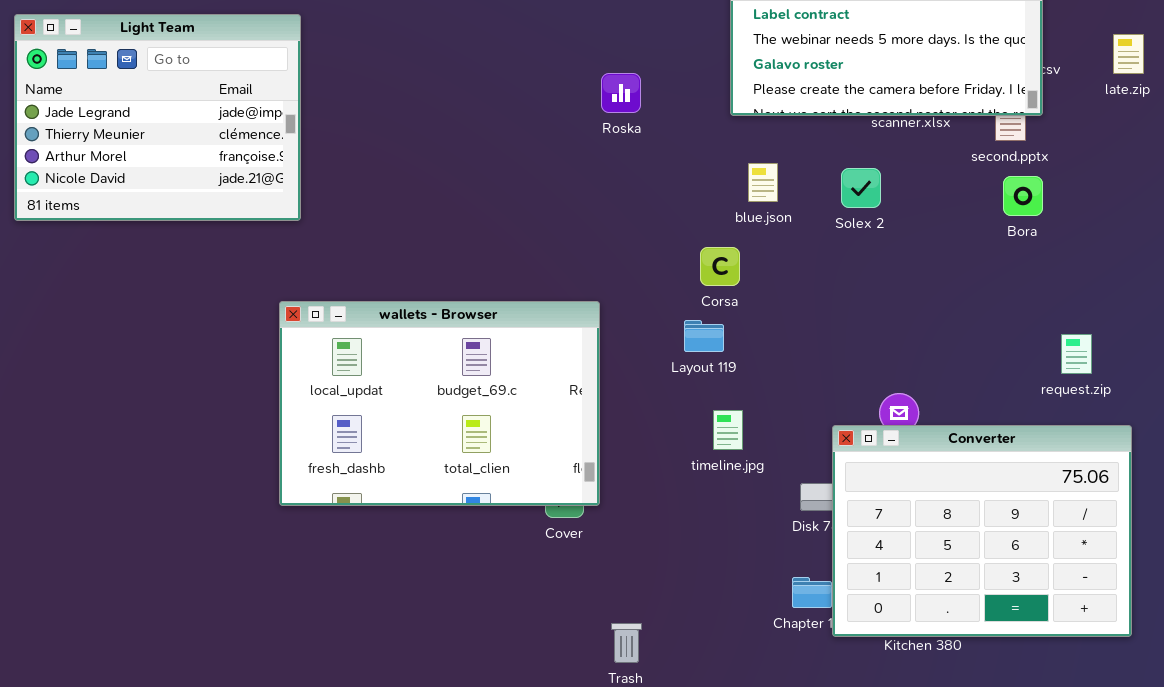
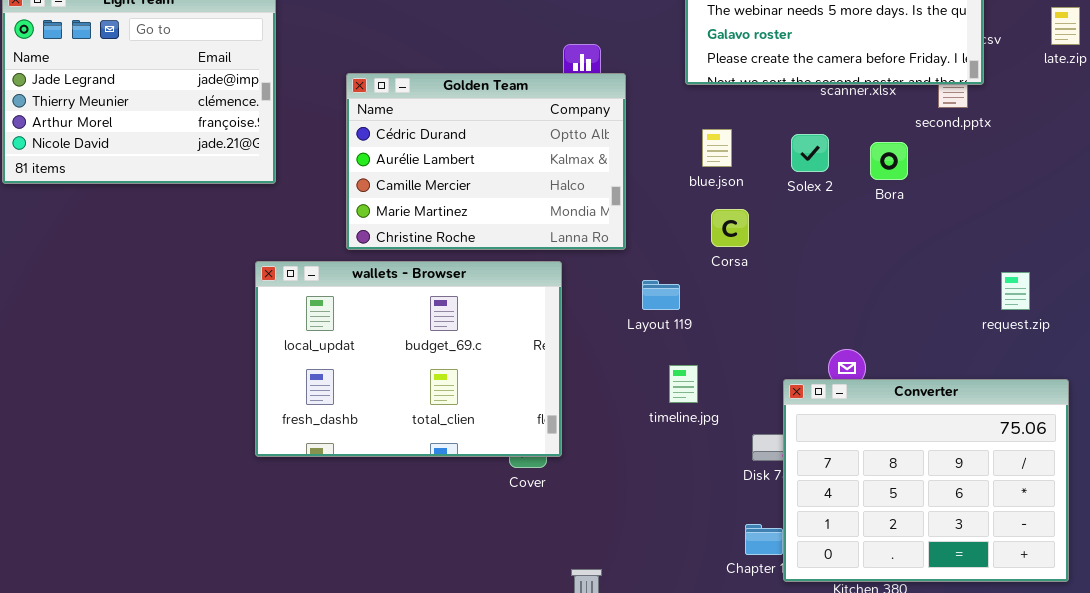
Golden Team: none -> [346,73,626,250], opened
Bora: [1003,176,1043,216] -> [870,142,908,180], moved
Corsa: [700,247,740,286] -> [711,209,749,247], moved
request.zip: [1061,334,1092,374] -> [1001,272,1030,310], moved

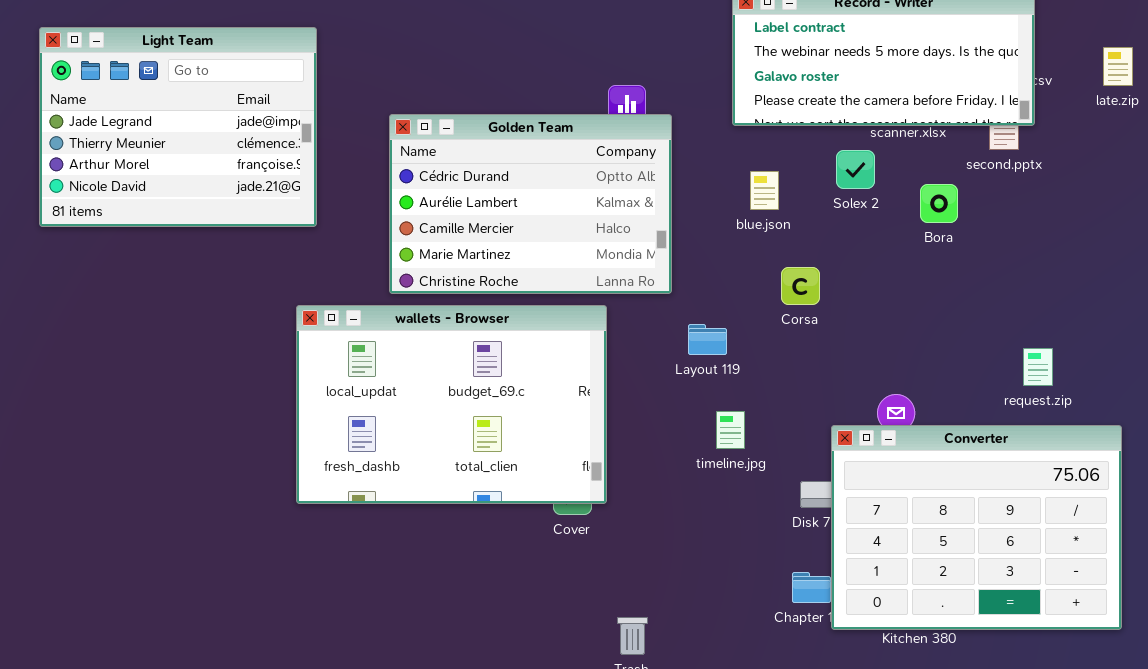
Solex 2: [791,134,829,172] -> [836,150,875,189], moved
Corsa: [711,209,749,247] -> [781,267,820,305], moved
request.zip: [1001,272,1030,310] -> [1023,348,1053,386], moved

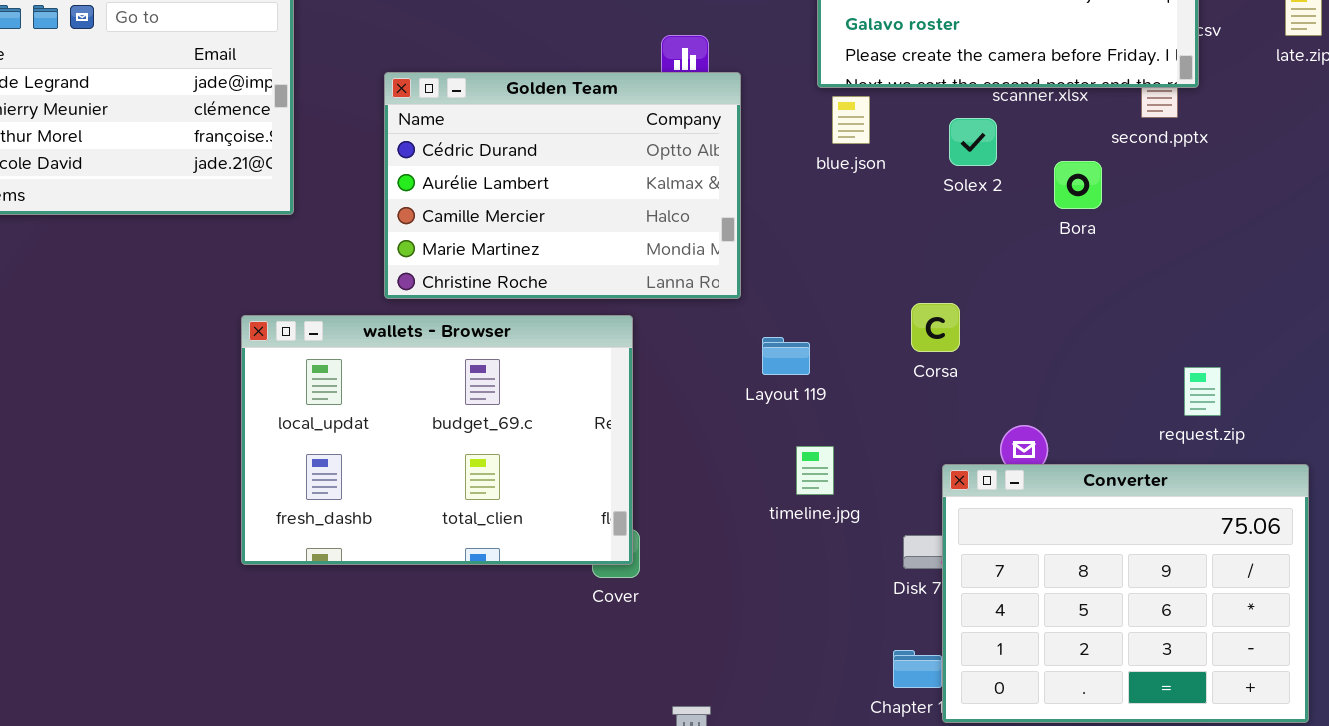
blue.json: [750,171,779,210] -> [832,96,870,144], moved
Corsa: [781,267,820,305] -> [911,303,960,352], moved
wallets - Browser: [296,305,607,504] -> [241,315,633,565], moved

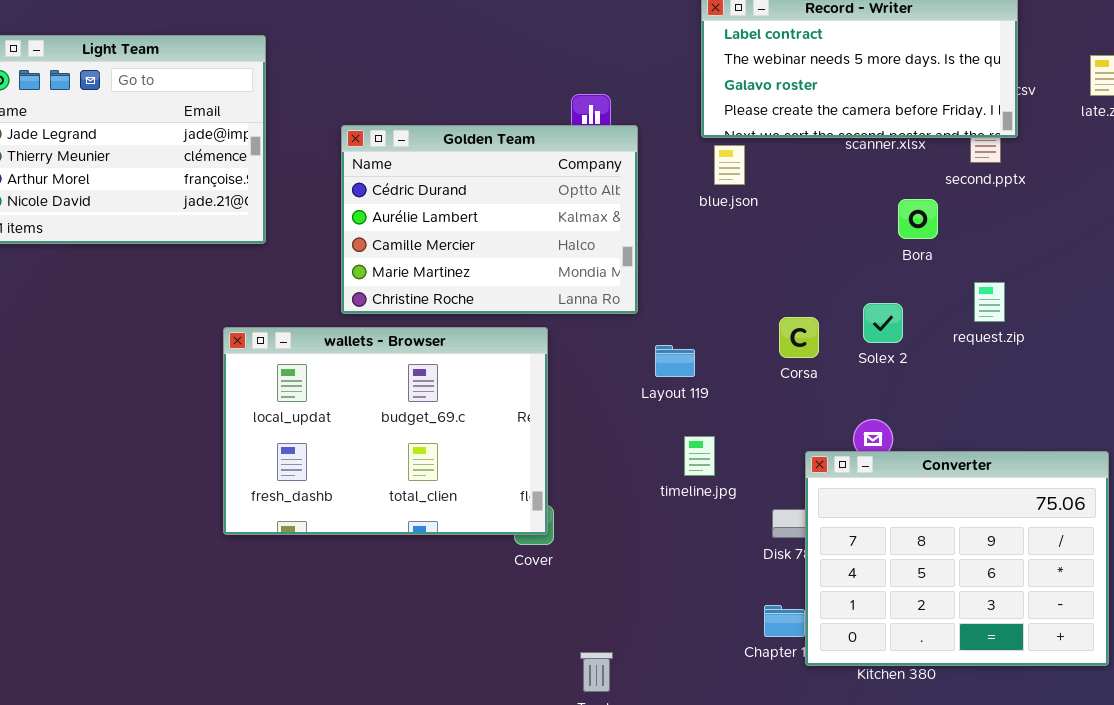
Solex 2: [949,118,997,166] -> [863,303,903,343], moved
request.zip: [1184,367,1221,416] -> [974,282,1005,322], moved

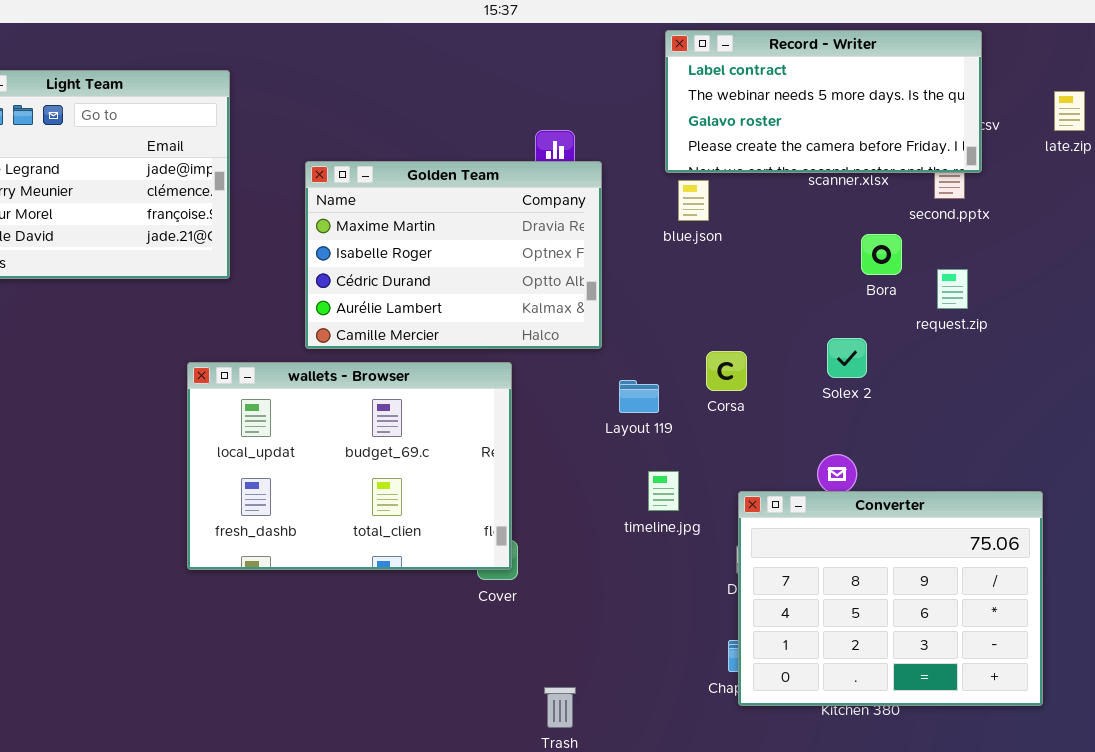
Golden Team: [341,125,638,314] -> [305,161,602,349], scrolled up 2 rows
request.zip: [974,282,1005,322] -> [937,269,968,309], moved
Corsa: [779,317,819,358] -> [706,351,747,391], moved
Converter: [805,451,1109,666] -> [738,491,1043,706], moved

